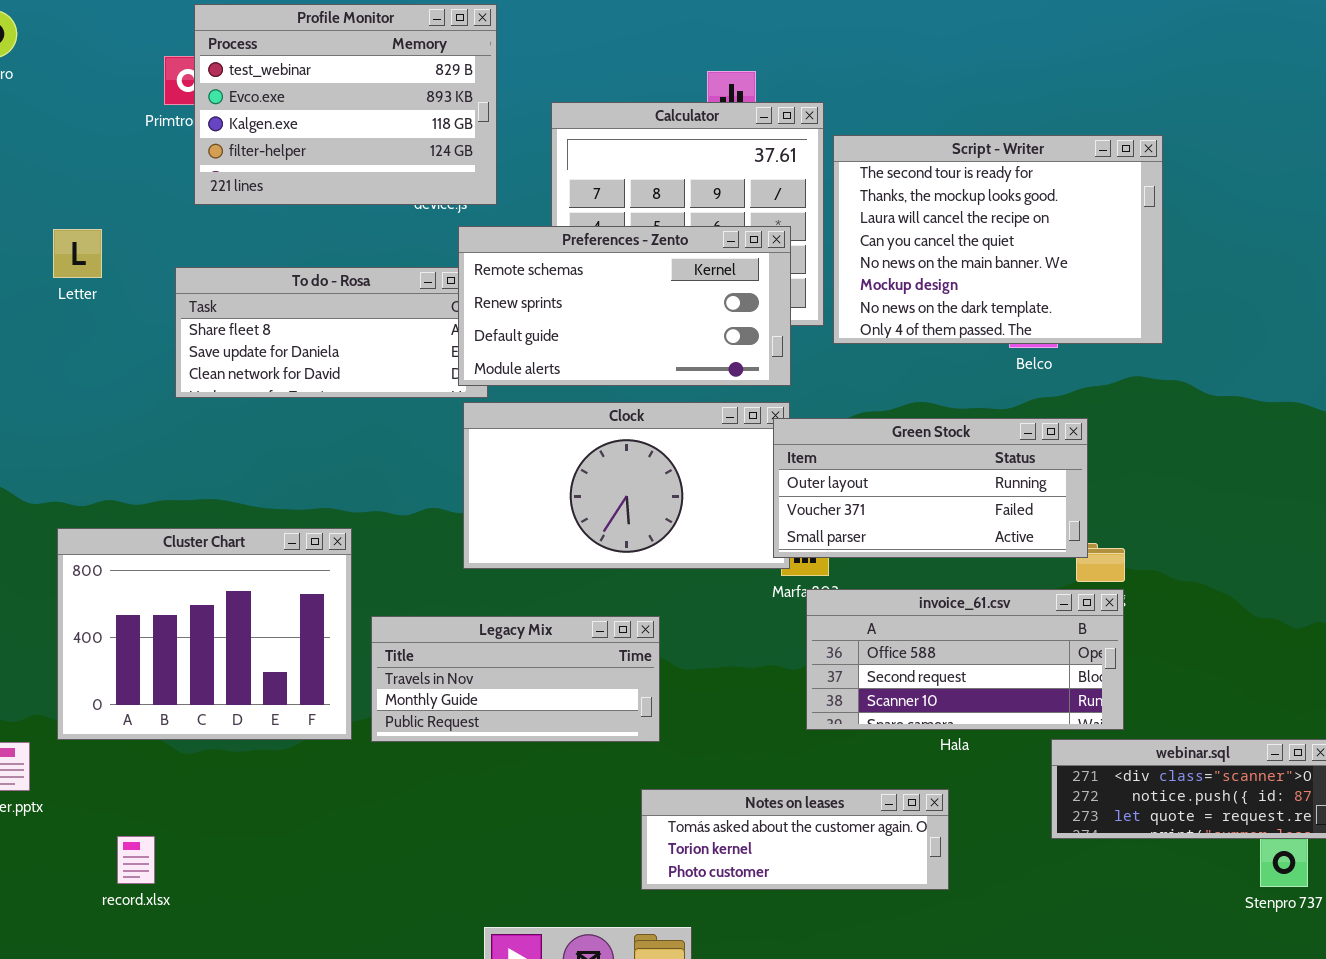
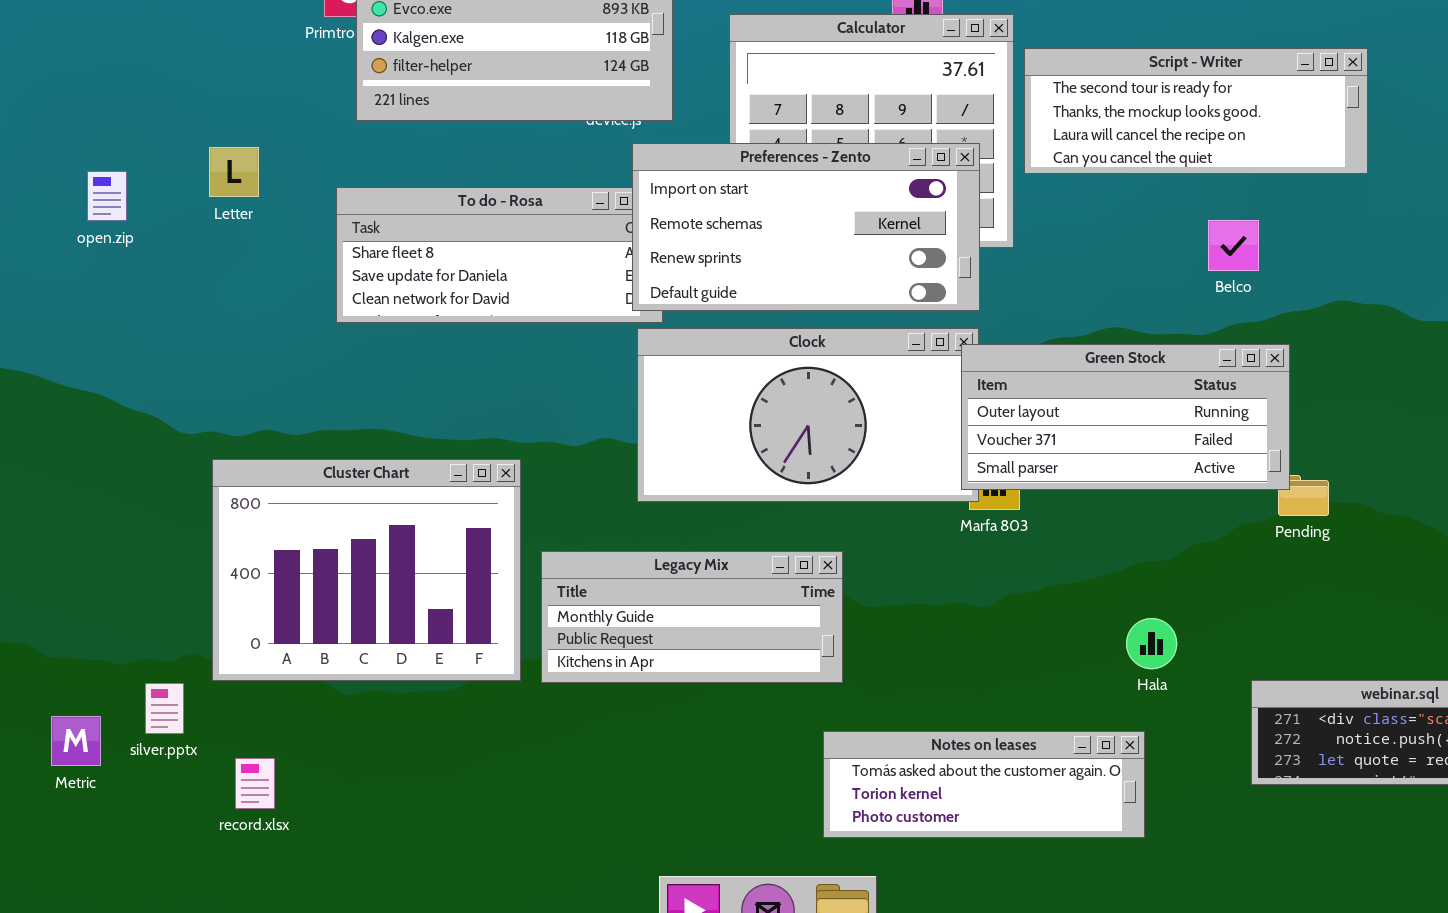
Script - Writer: [833,135,1163,344] -> [1024,48,1368,174], resized
Preferences - Zento: [458,226,791,386] -> [632,143,980,311], scrolled up 1 row
invoice_61.csv: [806,589,1124,730] -> none, closed
Legacy Mix: [371,616,660,742] -> [541,551,843,683], scrolled down 1 row
record.xlsx: [117,836,155,884] -> [235,758,275,809], moved

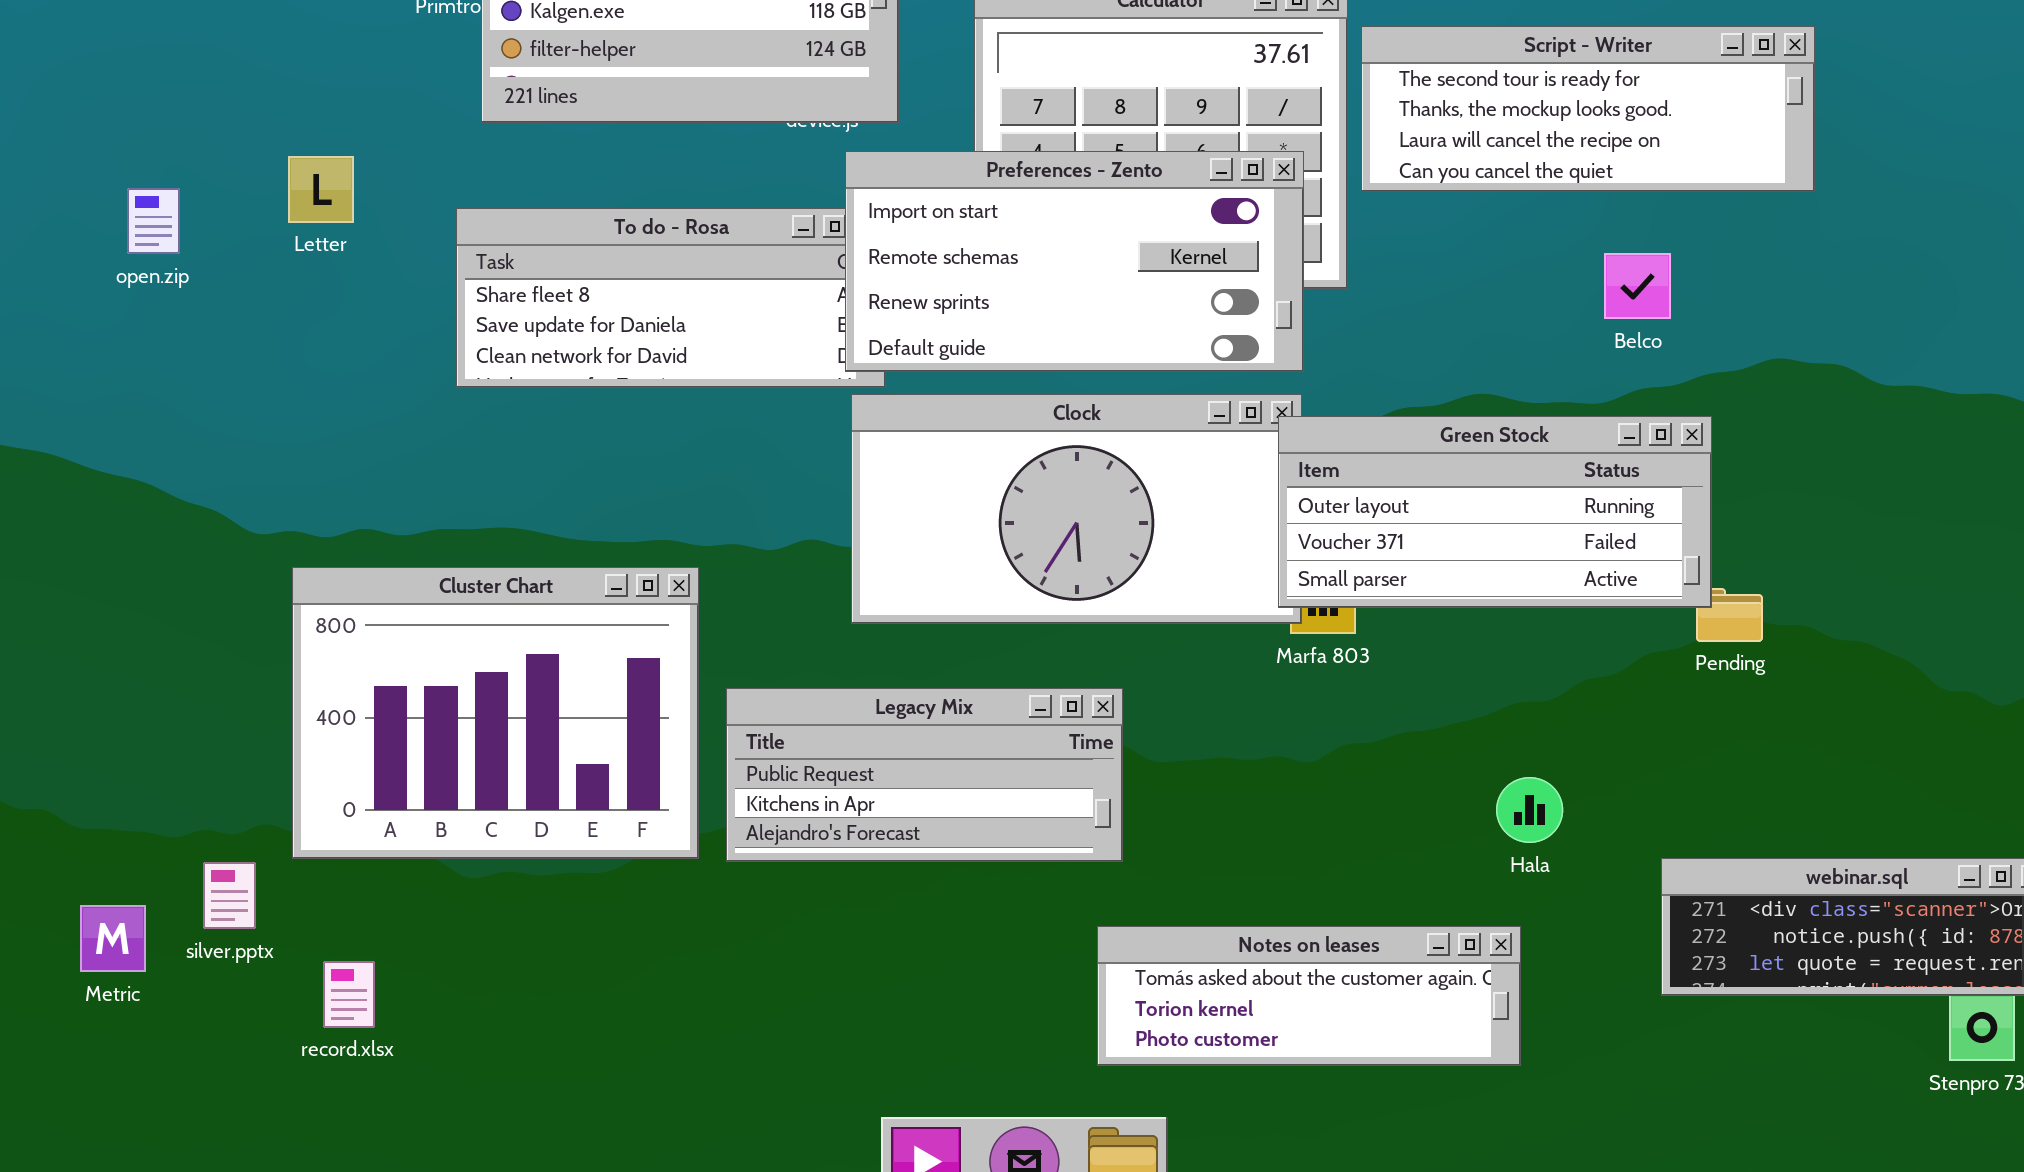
Legacy Mix: [541,551,843,683] -> [726,688,1123,862], scrolled down 1 row

